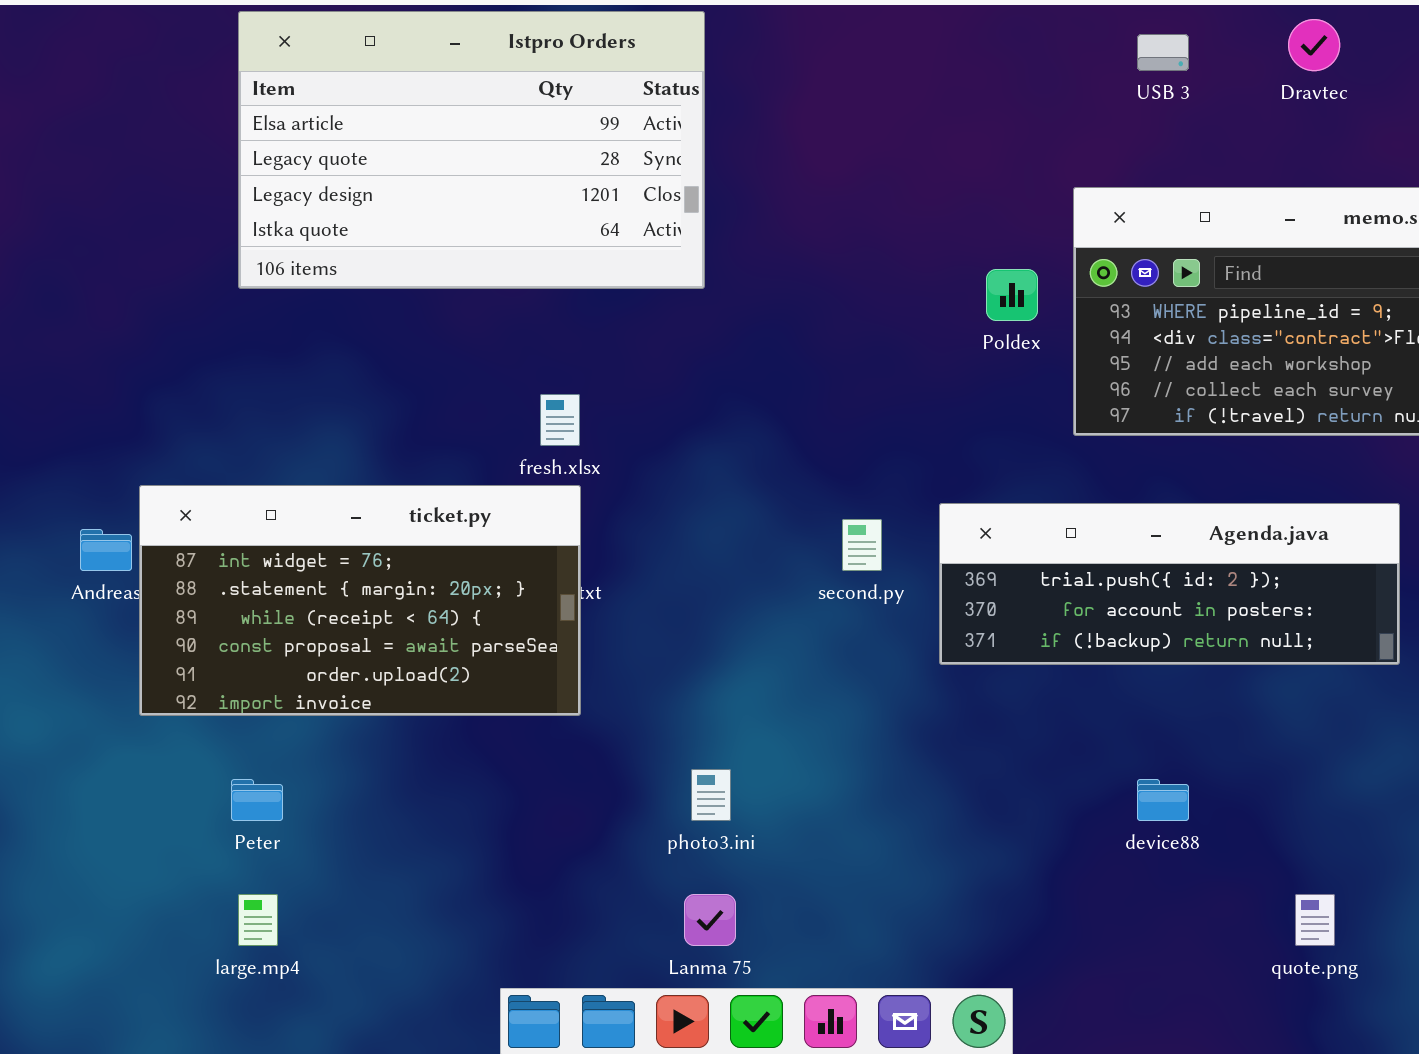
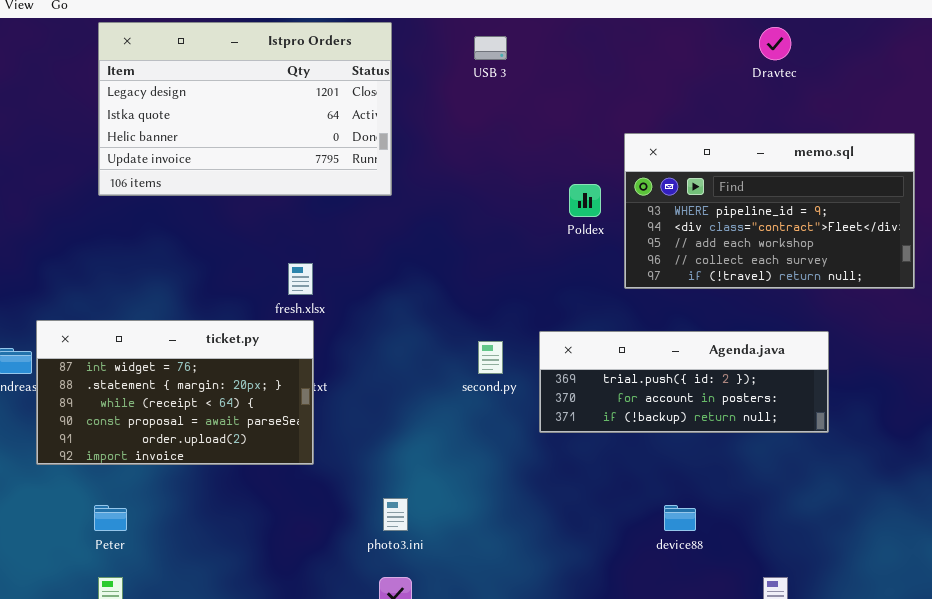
Istpro Orders: [238,11,705,289] -> [98,22,392,196], scrolled down 2 rows
USB 3: [1137,34,1189,71] -> [474,36,507,60], moved

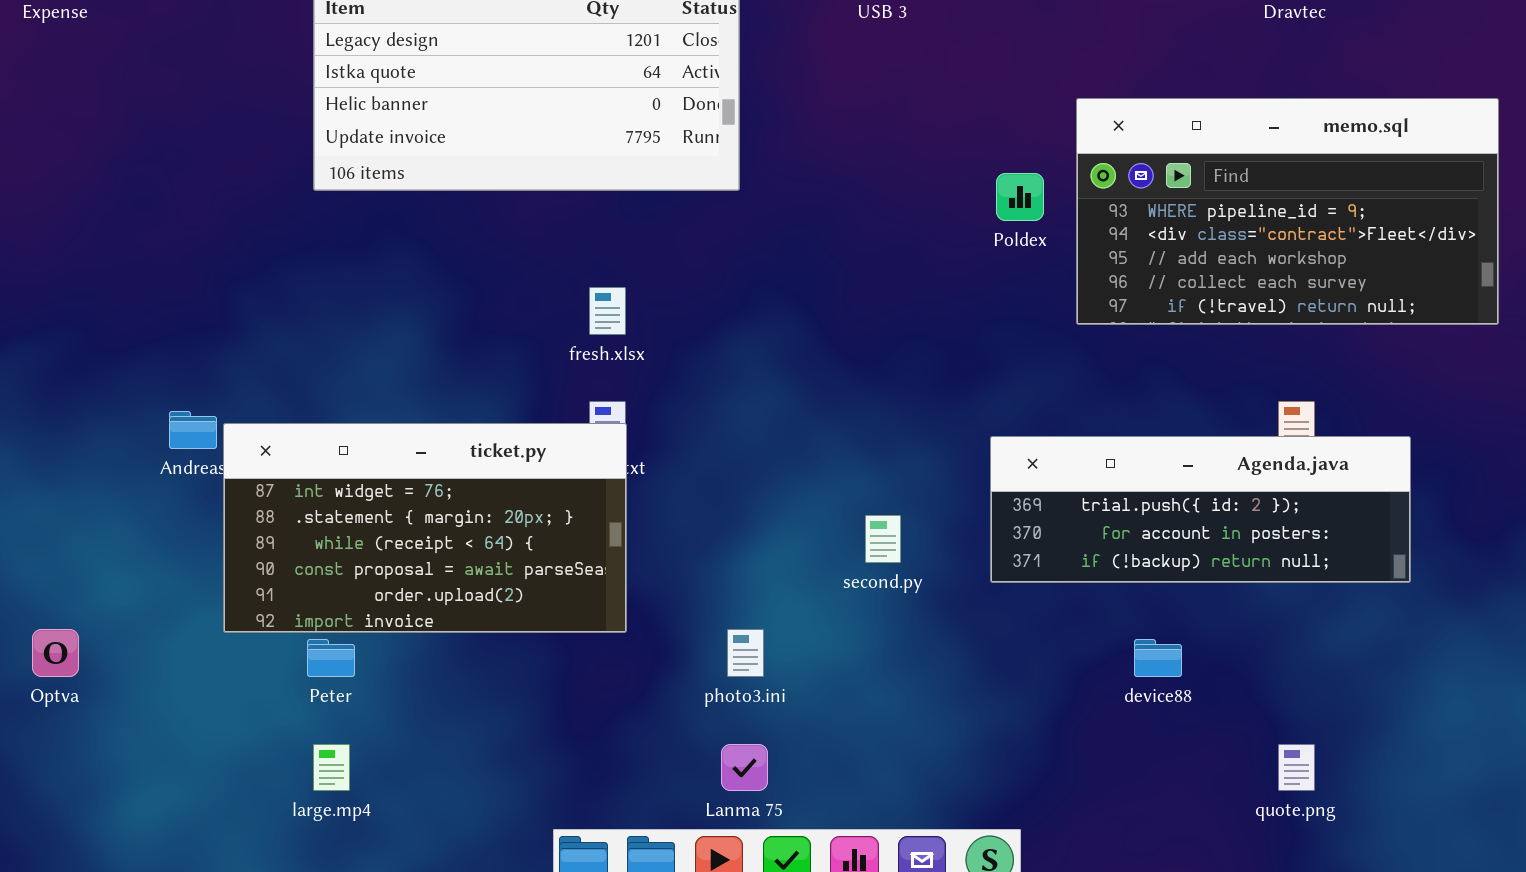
ticket.py: [36,320,314,465] -> [223,423,627,633], moved
Agenda.java: [539,331,829,433] -> [990,436,1411,583], moved
second.py: [478,341,503,374] -> [865,515,901,563], moved

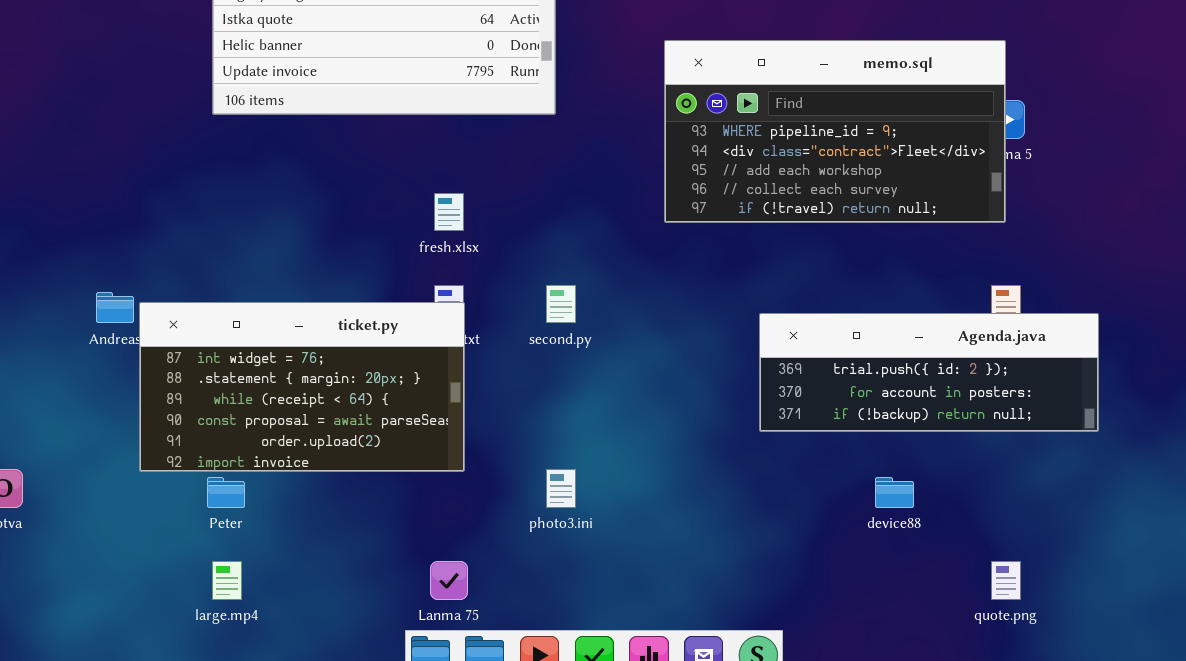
memo.sql: [1076,98,1499,325] -> [664,40,1006,223], moved
second.py: [865,515,901,563] -> [546,285,576,323], moved
Lanma 75: [721,744,768,791] -> [430,561,468,600], moved

